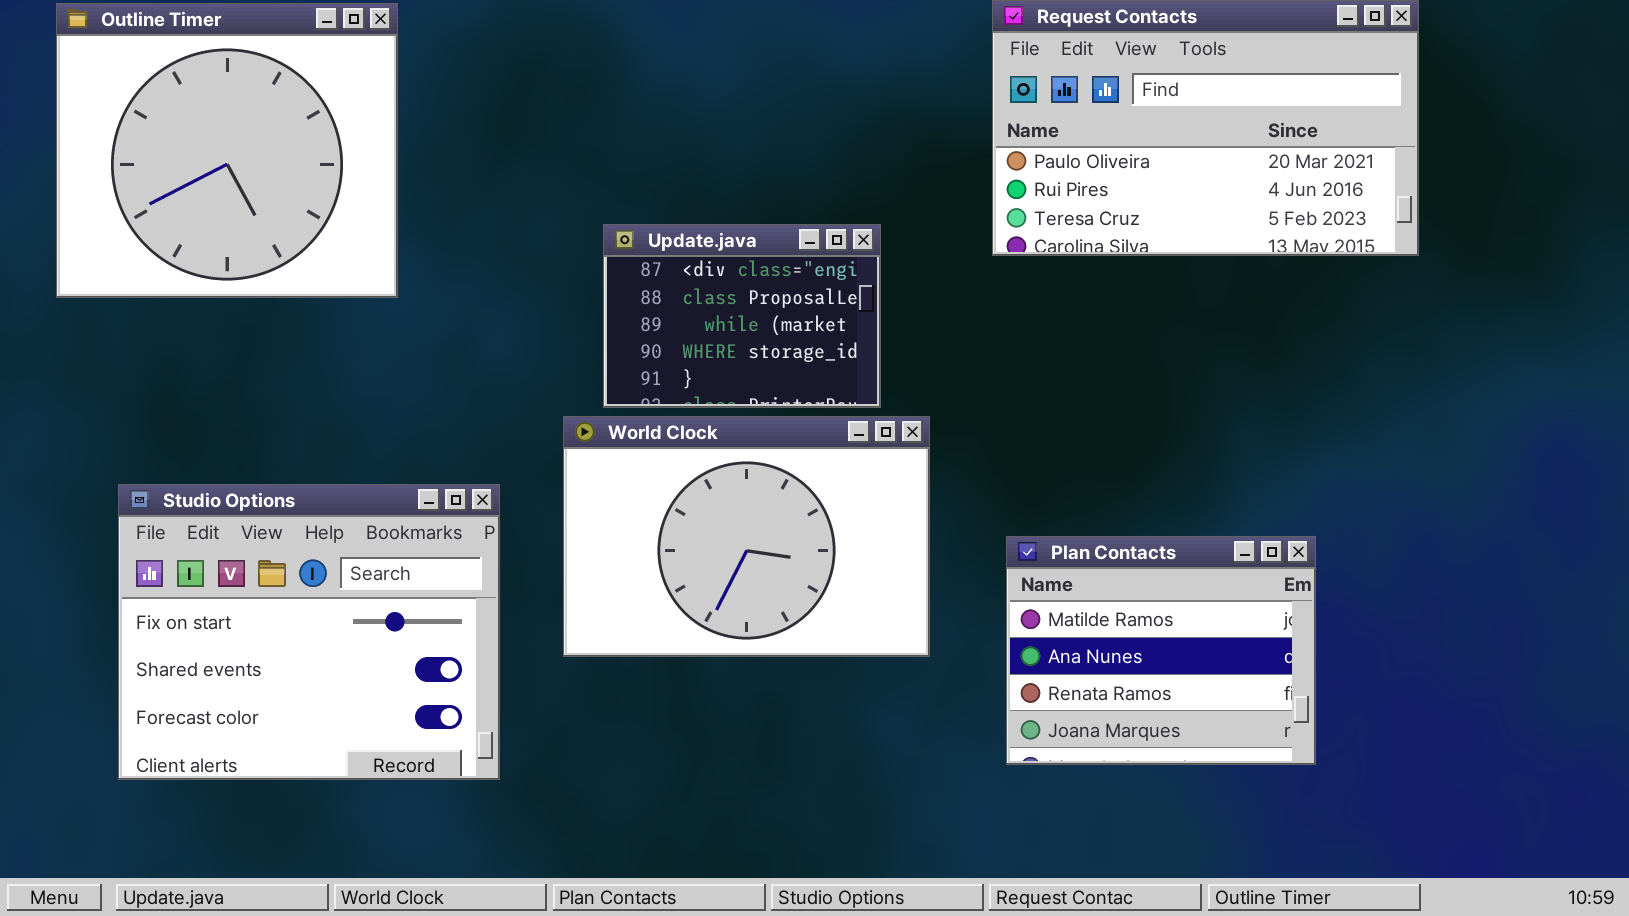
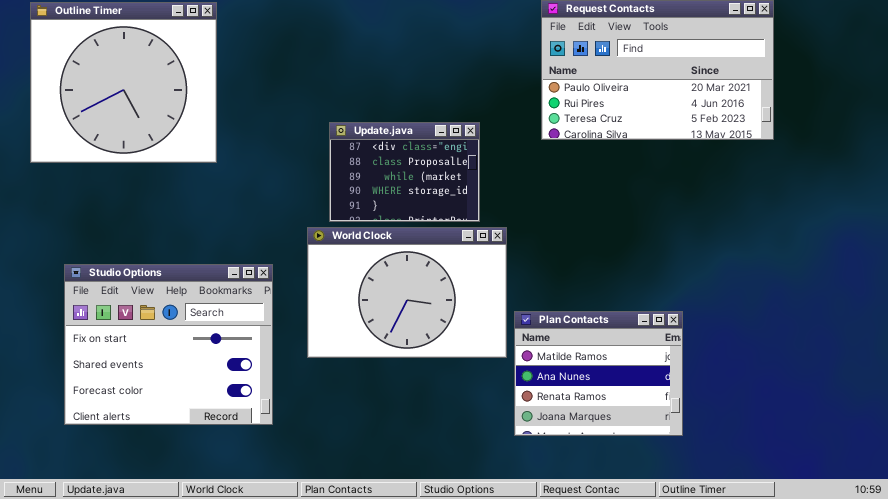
Plan Contacts: [1006,536,1316,765] -> [514,311,683,436], moved

